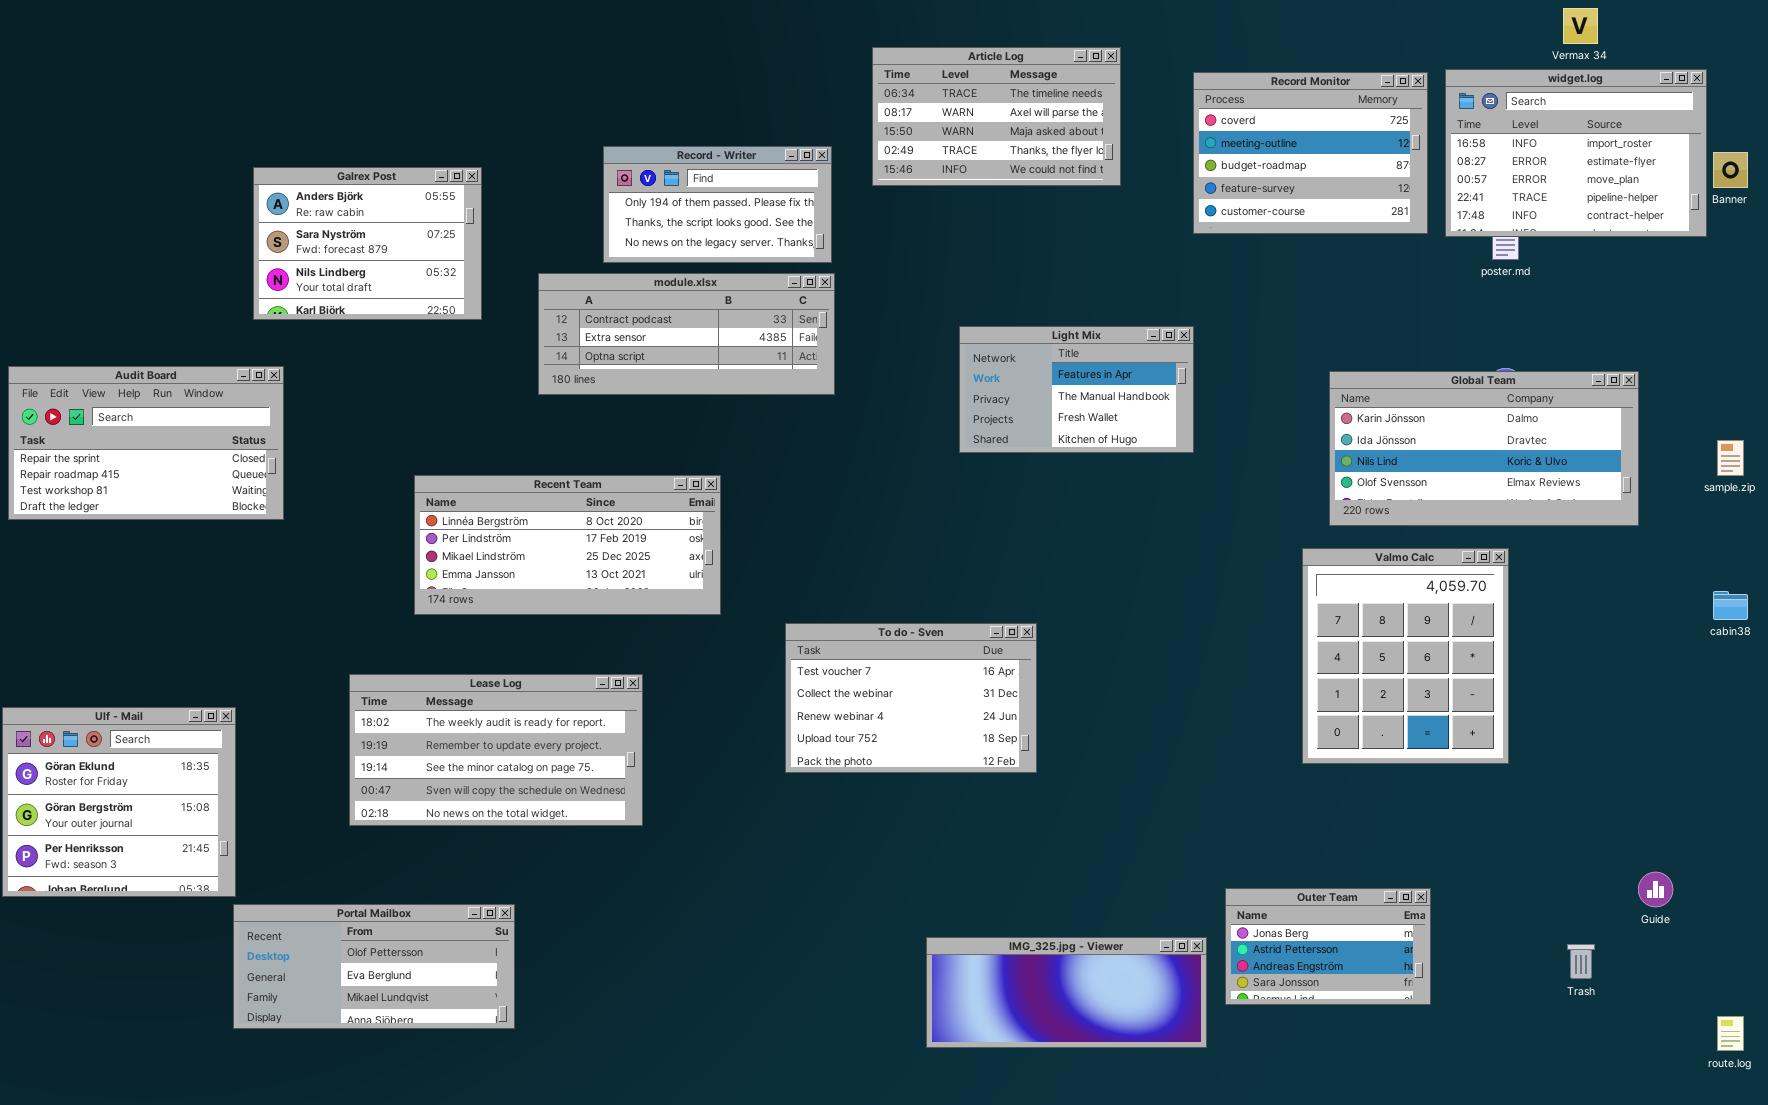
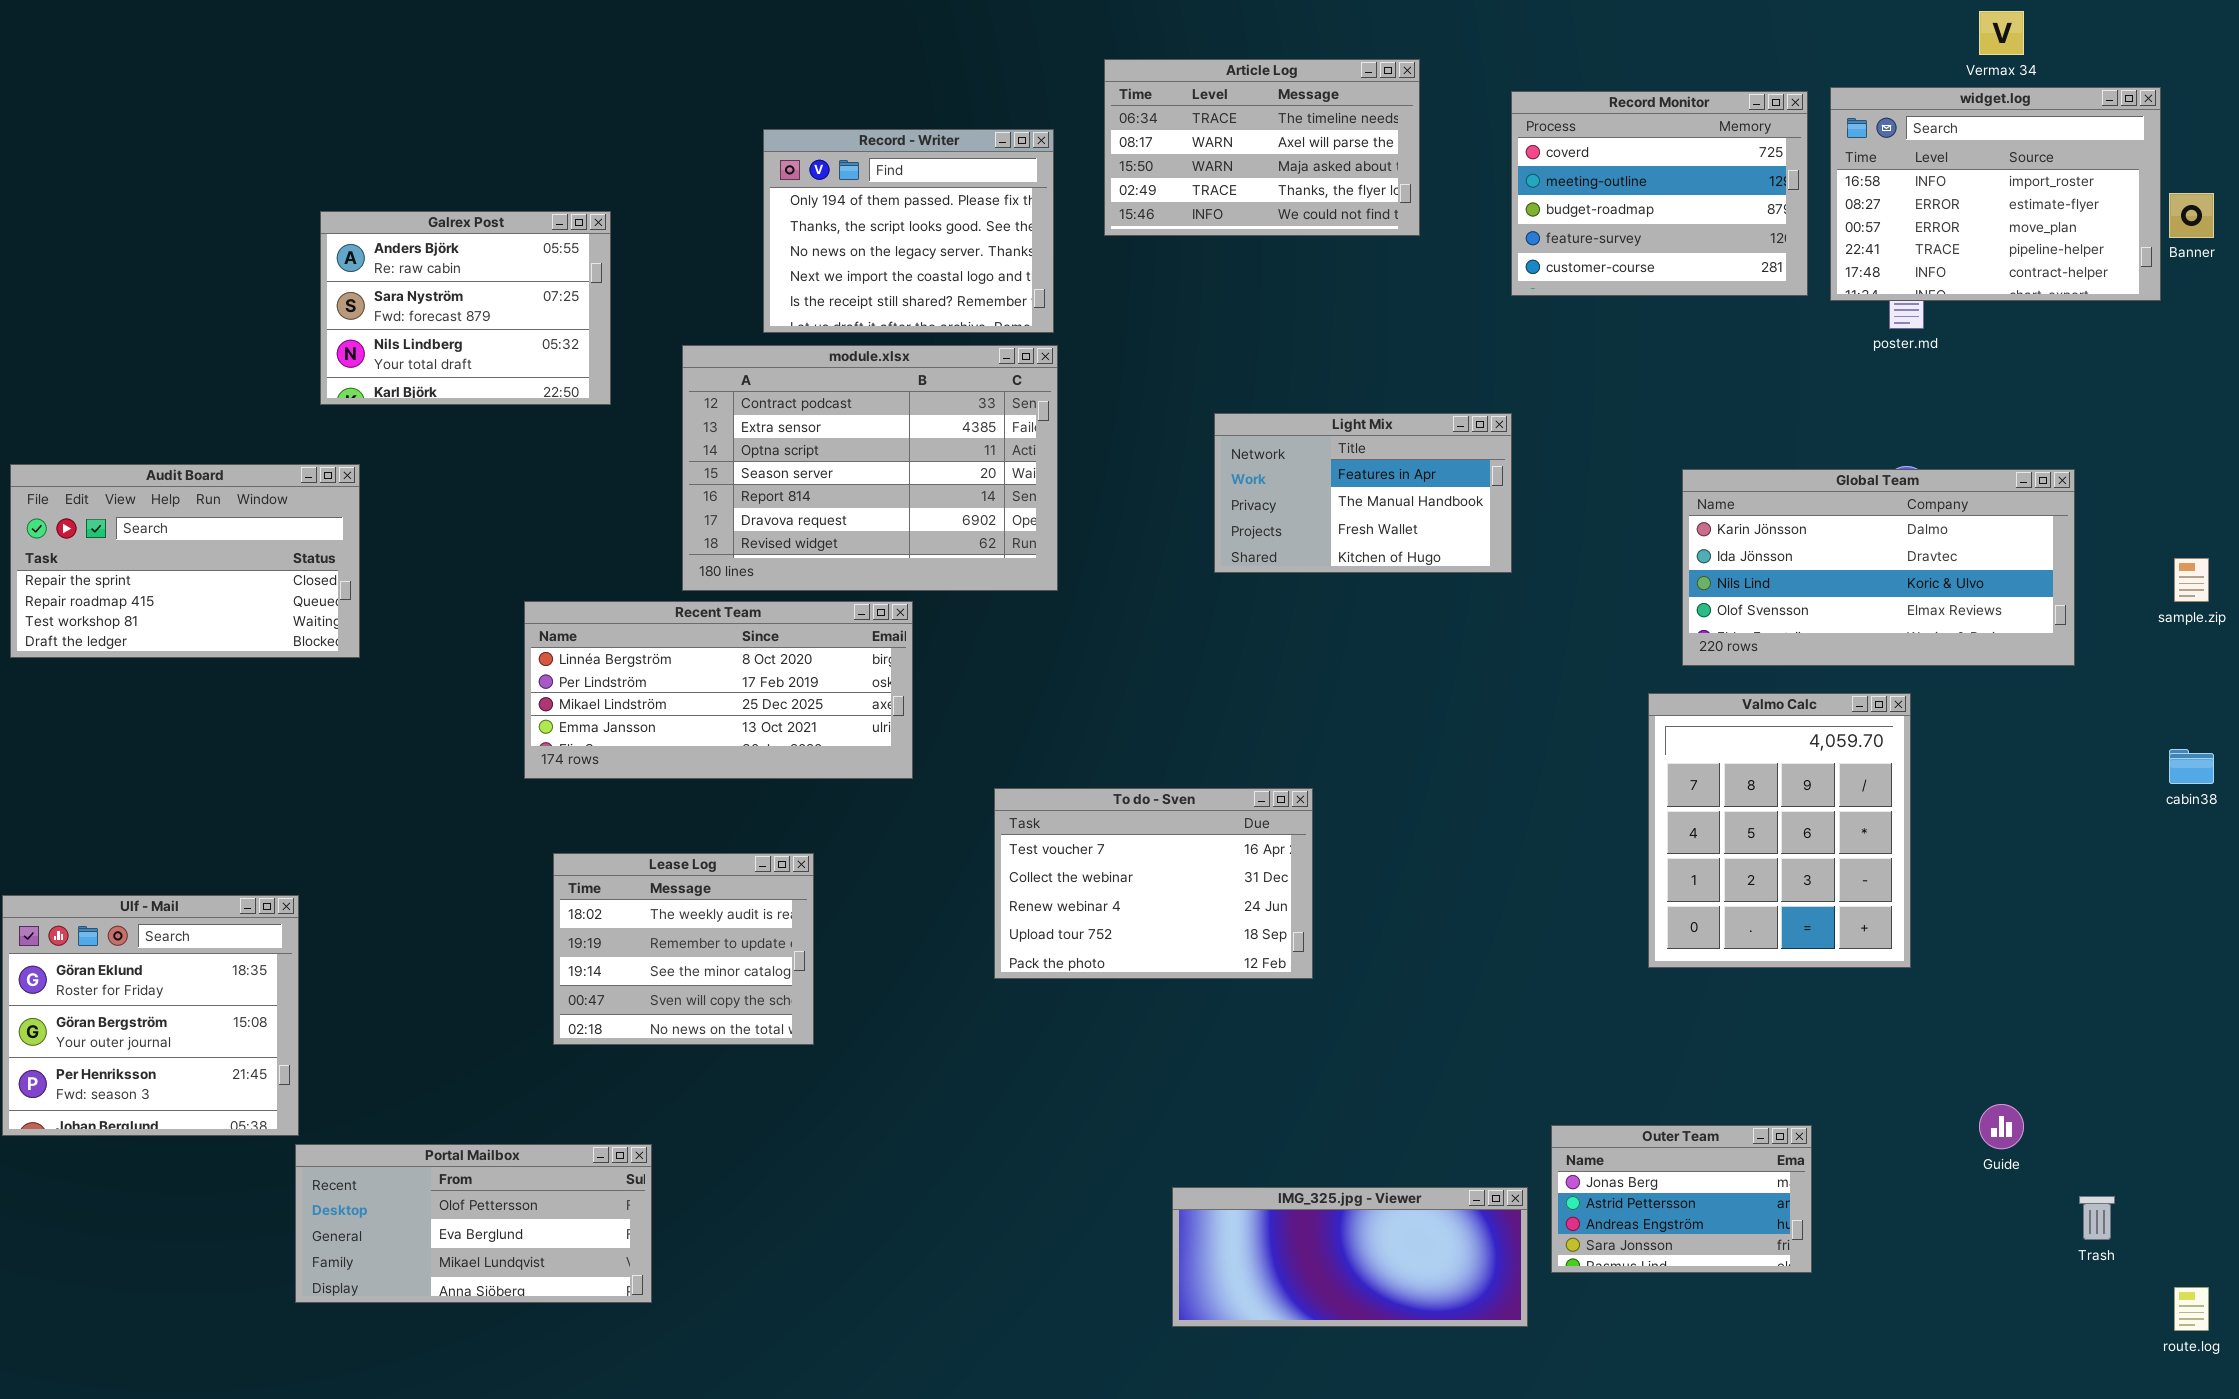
Record - Writer: [603,146,832,263] -> [763,129,1054,333], resized
module.xlsx: [538,273,835,395] -> [682,345,1058,591], resized
Lease Log: [349,674,643,826] -> [553,853,814,1045], resized
Guide: [1638,872,1673,907] -> [1979,1104,2024,1149], moved
Trash: [1567,944,1595,979] -> [2079,1196,2115,1240], moved

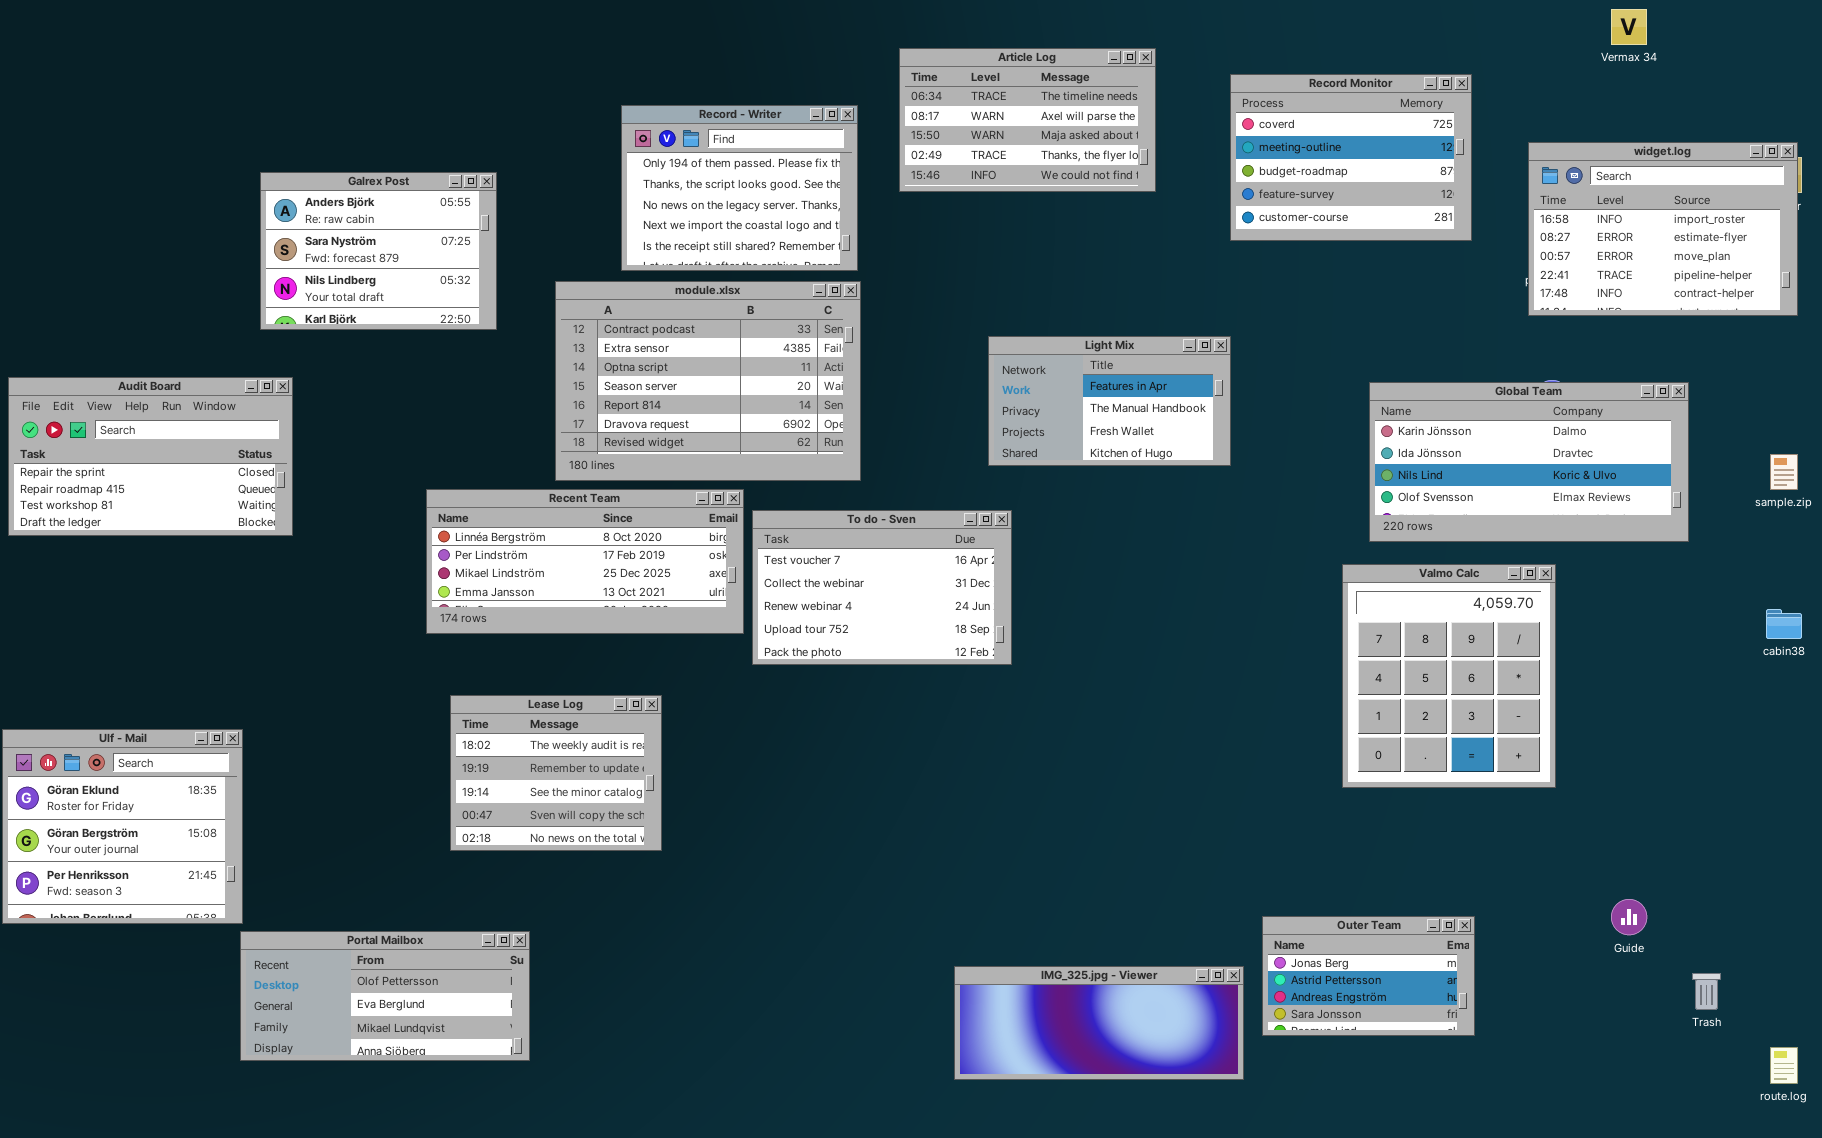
widget.log: [1830,87,2161,301] -> [1528,142,1798,316], moved
To do - Sven: [994,788,1313,979] -> [752,510,1012,665], moved

